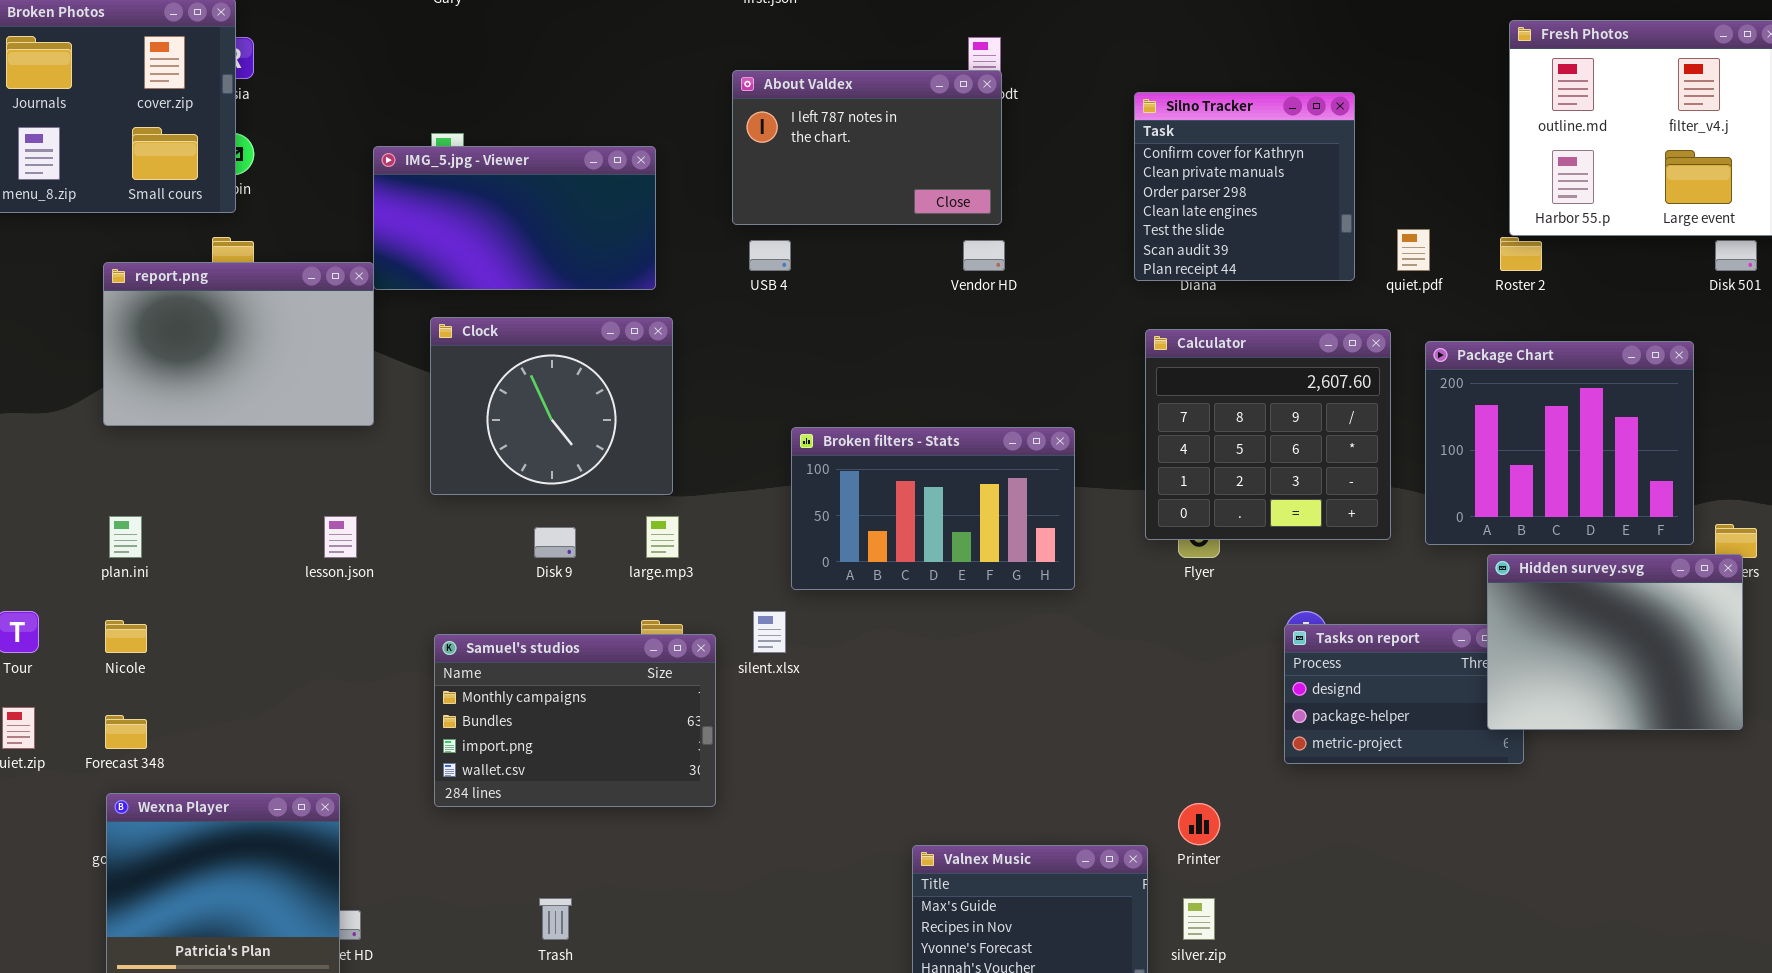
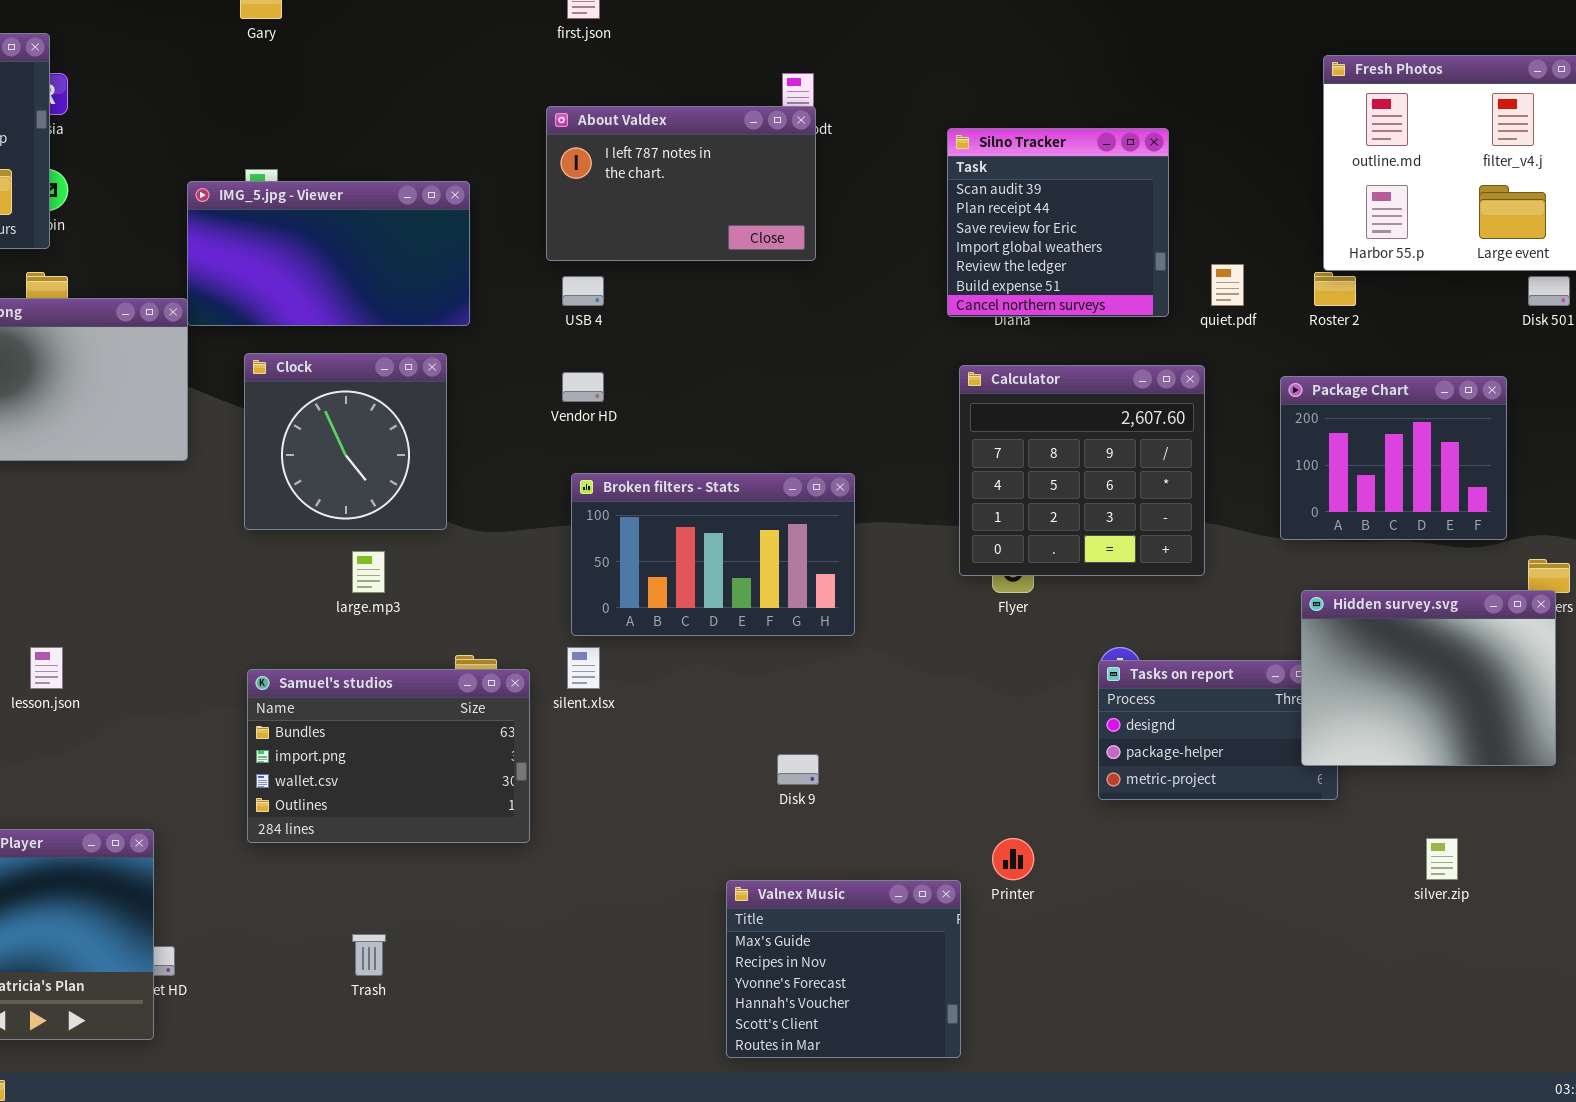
Silno Tracker: [1134,92,1355,281] -> [947,128,1169,317], scrolled down 5 rows
Vendor HD: [963,240,1005,271] -> [562,372,604,402], moved
Clock: [430,317,673,495] -> [244,353,447,530], resized
Package Chart: [1425,341,1694,545] -> [1280,376,1507,540], resized
Broken filters - Stats: [791,427,1075,590] -> [571,473,855,636], moved
lesson.json: [324,516,357,558] -> [30,647,63,689], moved
large.mp3: [646,516,679,558] -> [352,551,385,593], moved
Disk 9: [534,527,576,558] -> [777,754,819,785], moved
Samuel's studios: [434,634,716,807] -> [247,669,530,843], scrolled down 1 row
silver.zip: [1183,898,1215,940] -> [1426,838,1458,880], moved

